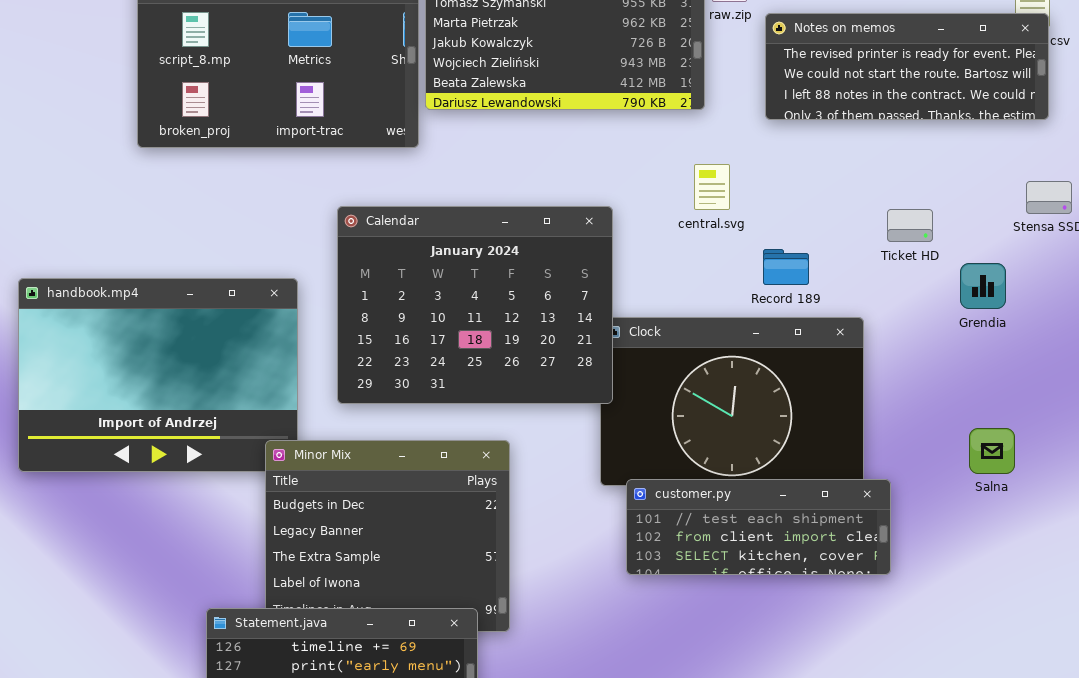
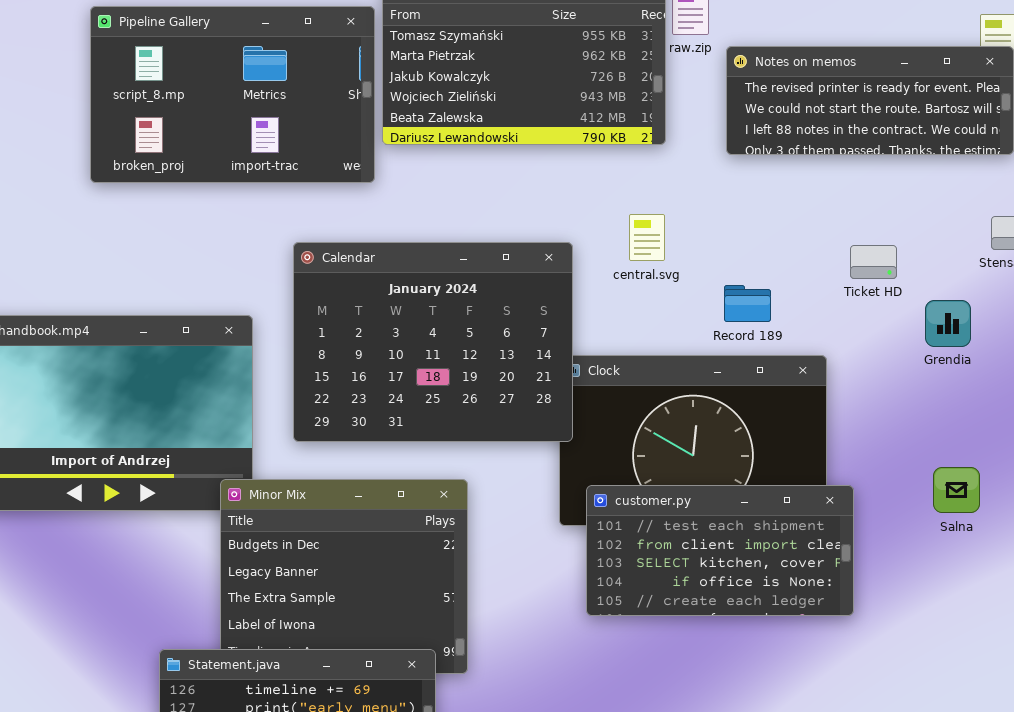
central.svg: [694,164,730,210] -> [629,214,665,261], moved
customer.py: [626,479,891,575] -> [586,485,854,616], resized

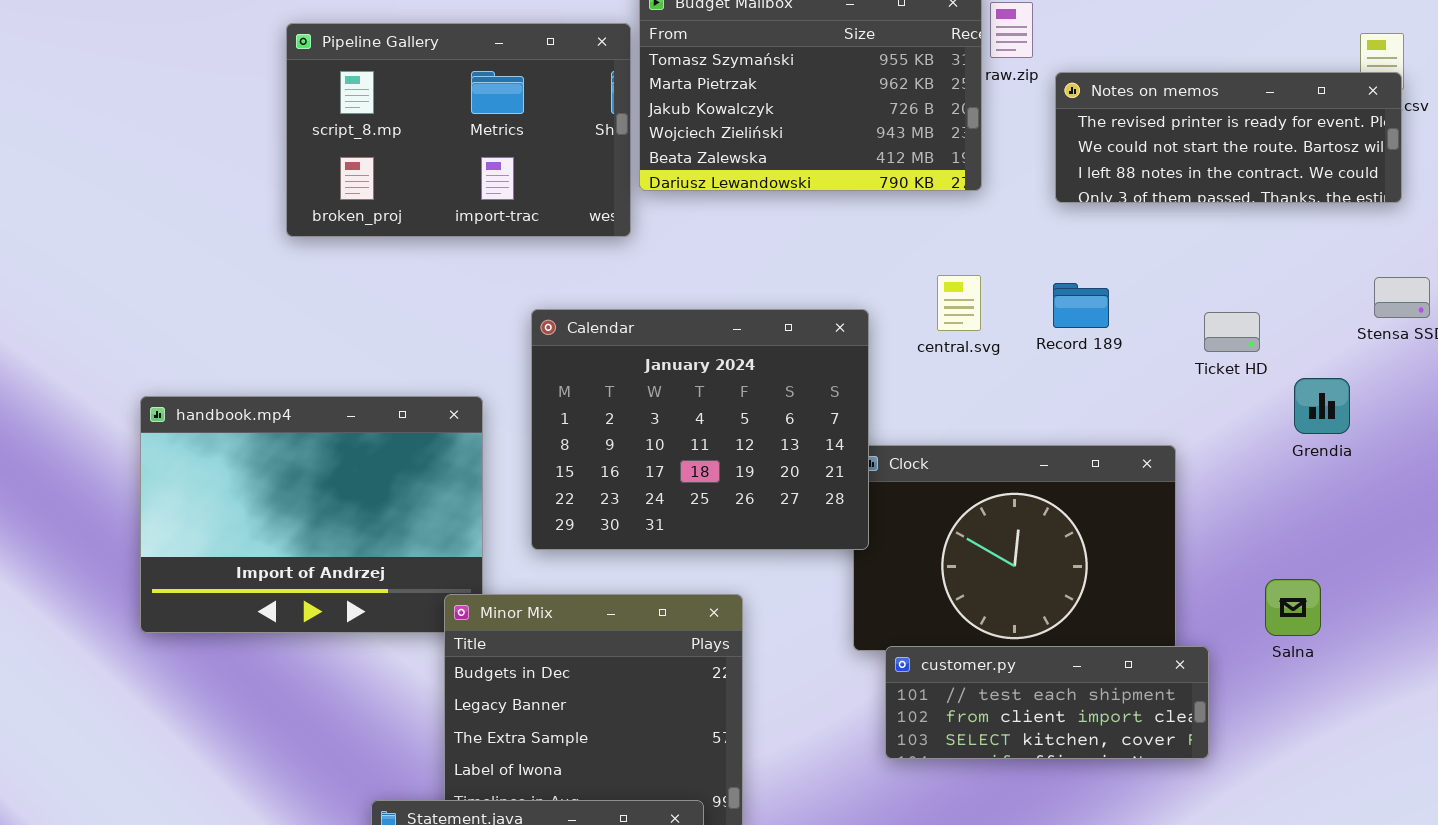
Record 189: [724,285,771,322] -> [1053,283,1109,328], moved
Salna: [933,467,980,513] -> [1265,579,1321,636], moved
customer.py: [586,485,854,616] -> [885,646,1209,759], resized

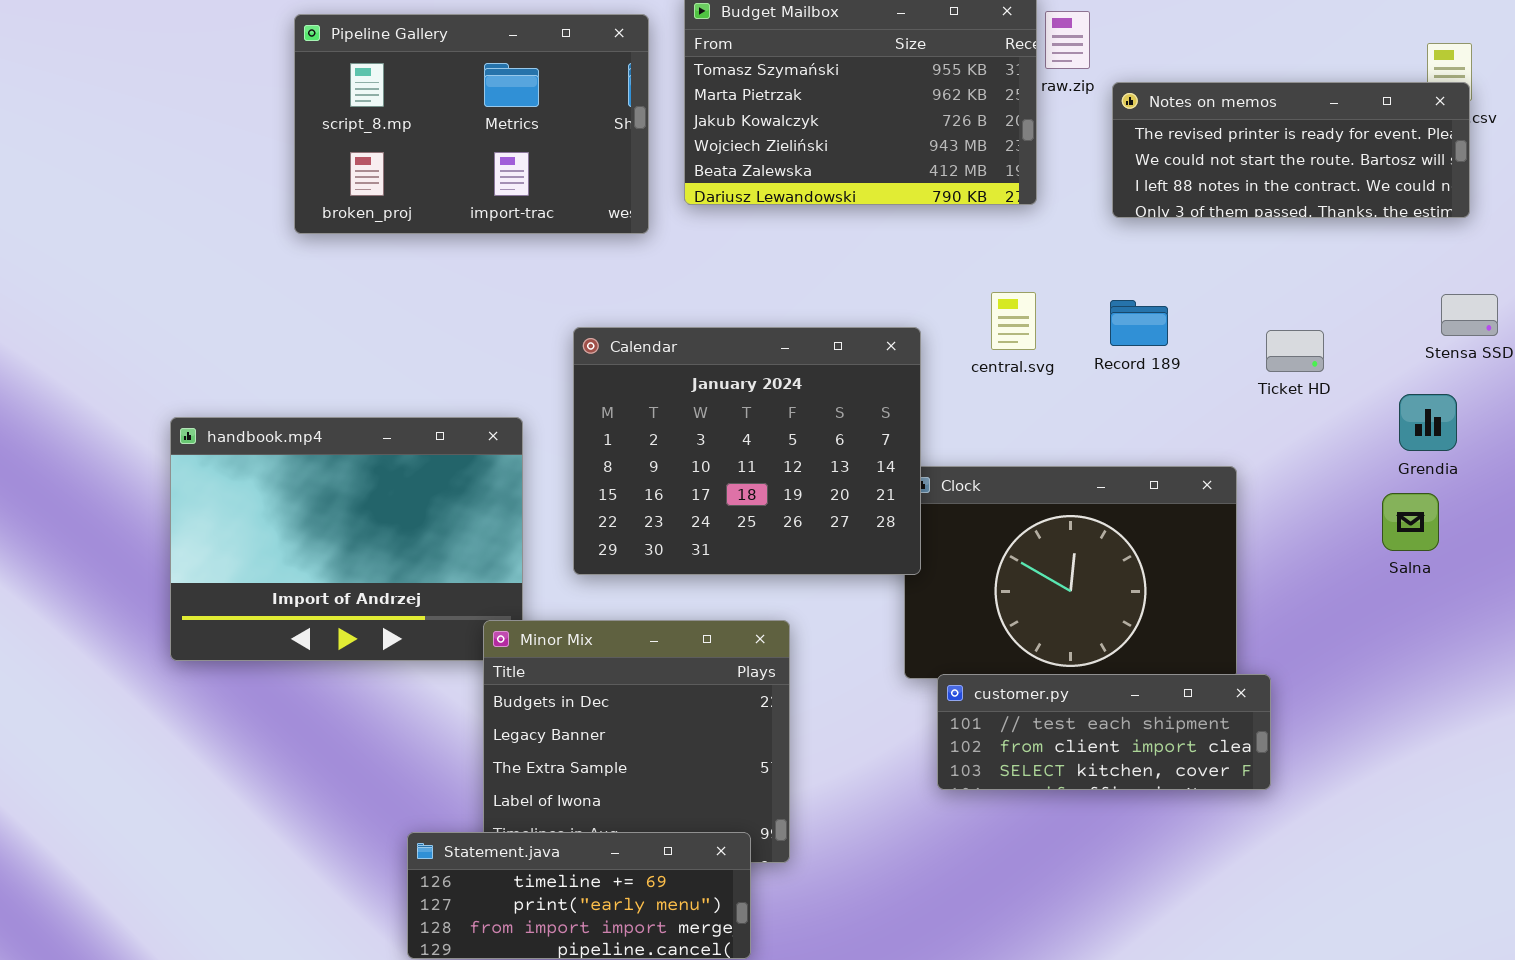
Pipeline Gallery: [286,23,631,237] -> [294,14,649,234], moved
Grendia: [1294,378,1350,434] -> [1399,394,1457,451], moved
Salna: [1265,579,1321,636] -> [1382,493,1439,551], moved

